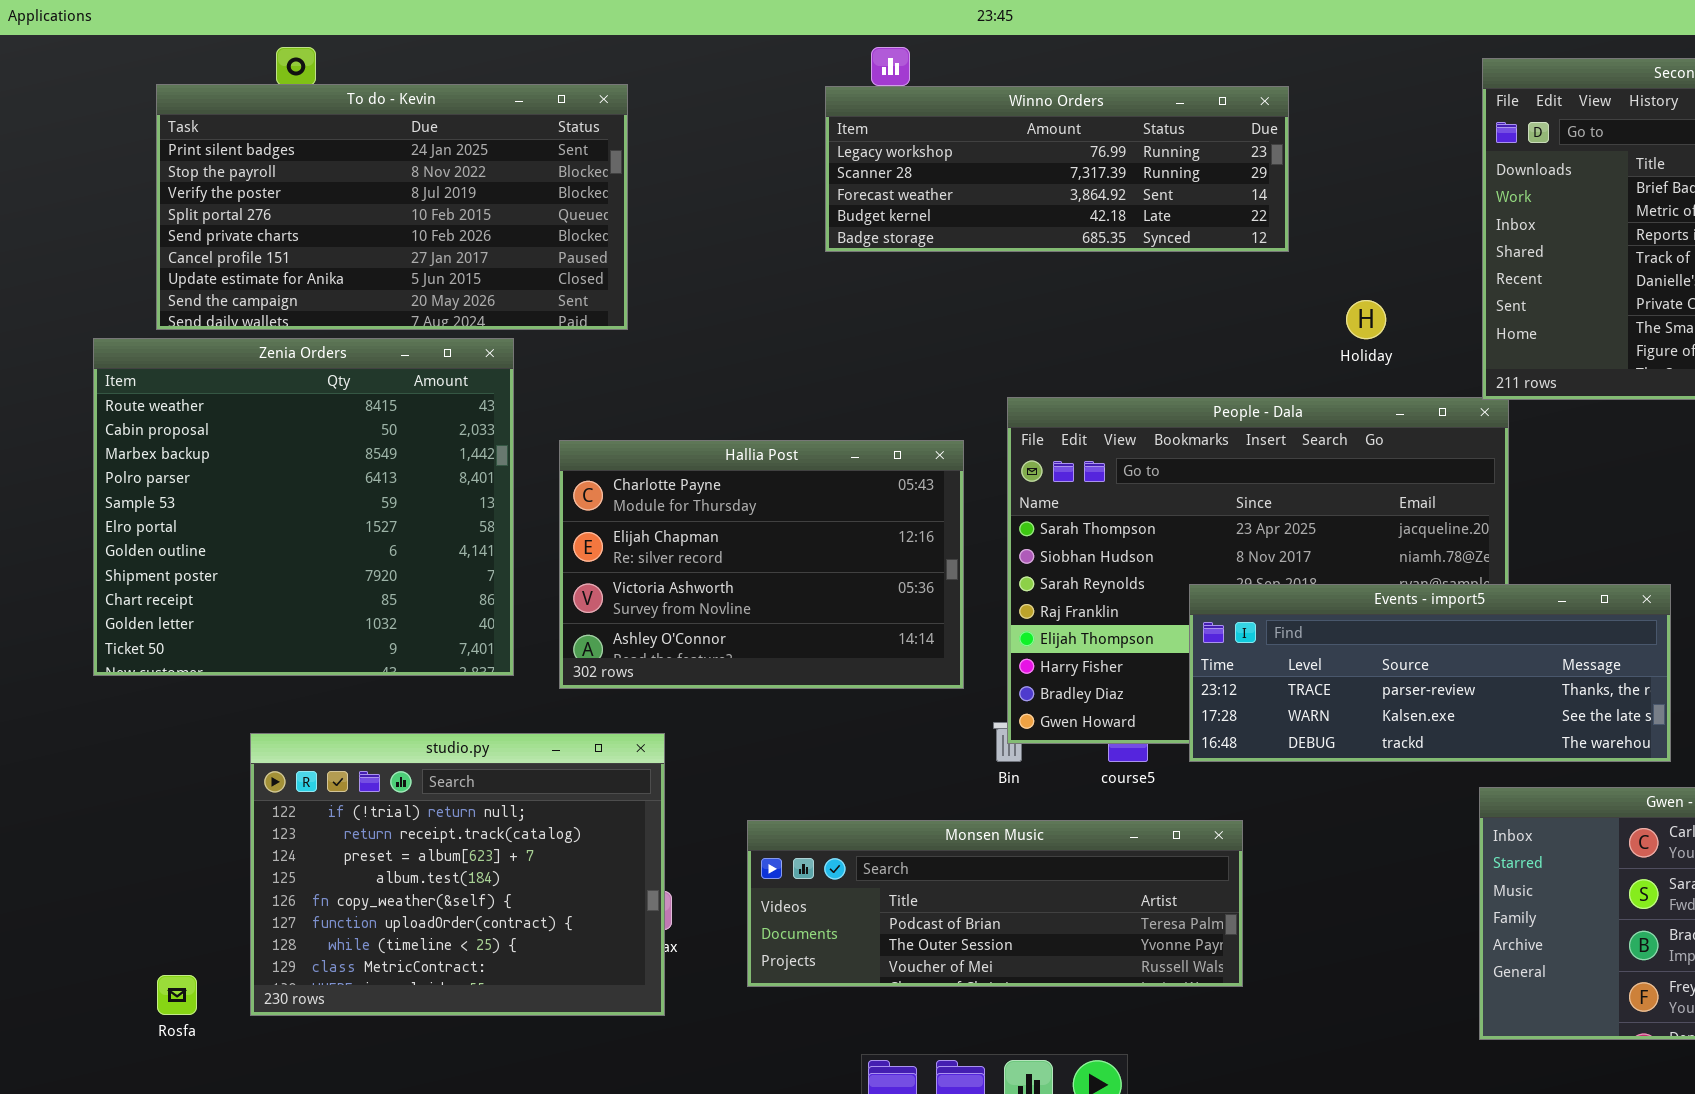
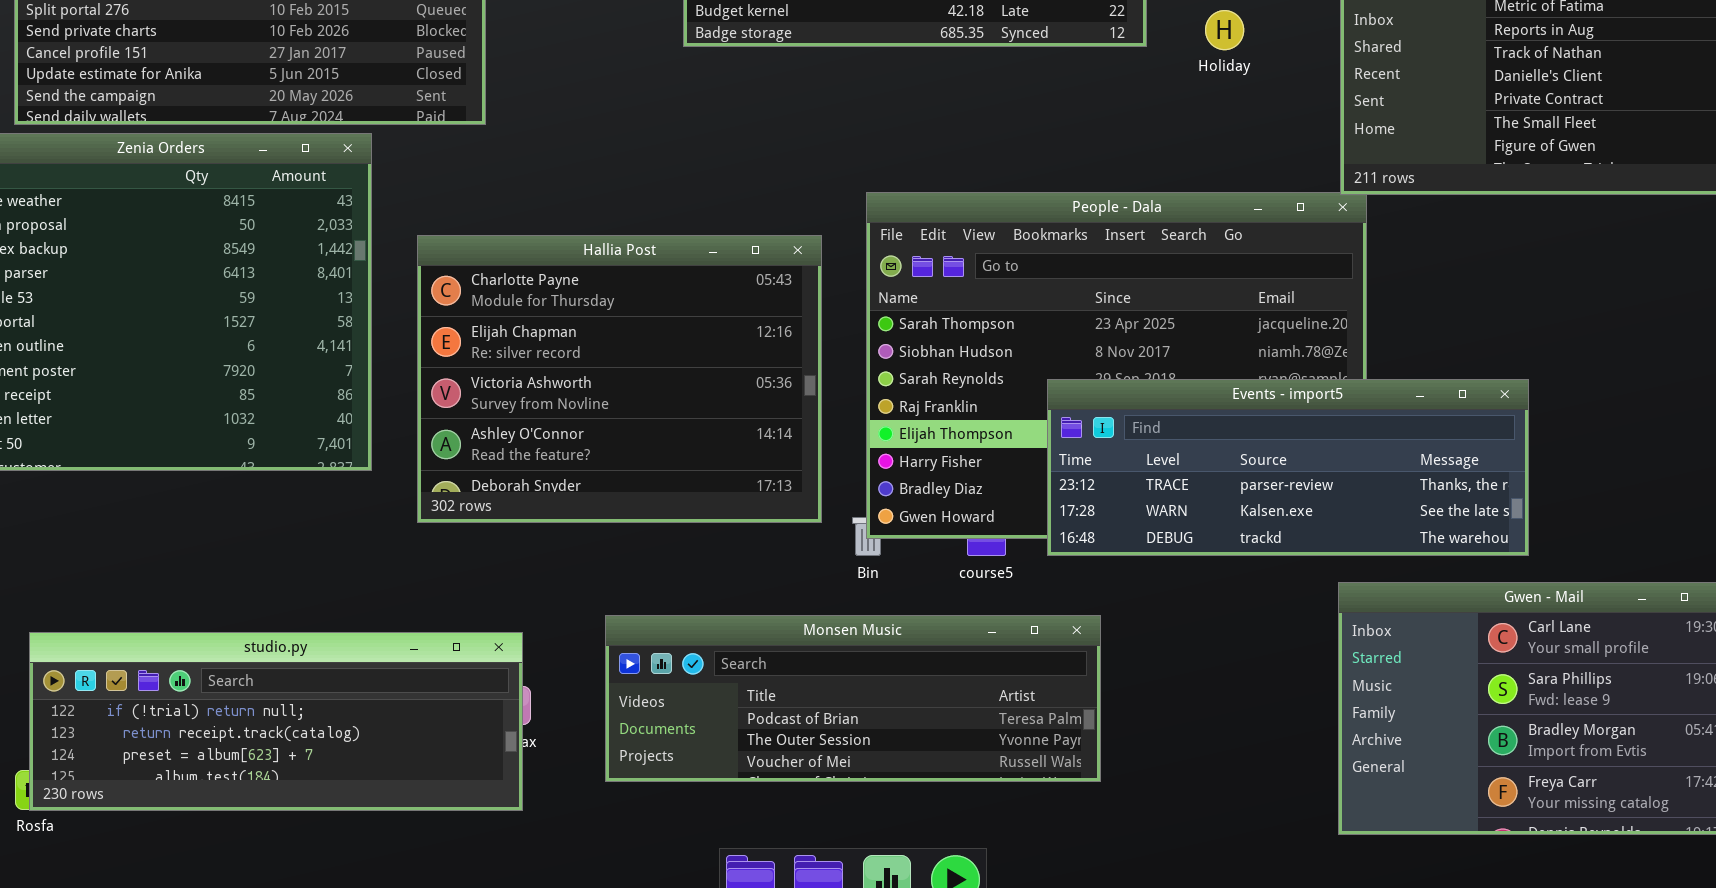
Holiday: [1346,300,1386,339] -> [1205,10,1244,50], moved
Hallia Post: [559,440,964,689] -> [417,235,822,523], resized
studio.py: [250,733,665,1016] -> [29,632,523,811], resized

